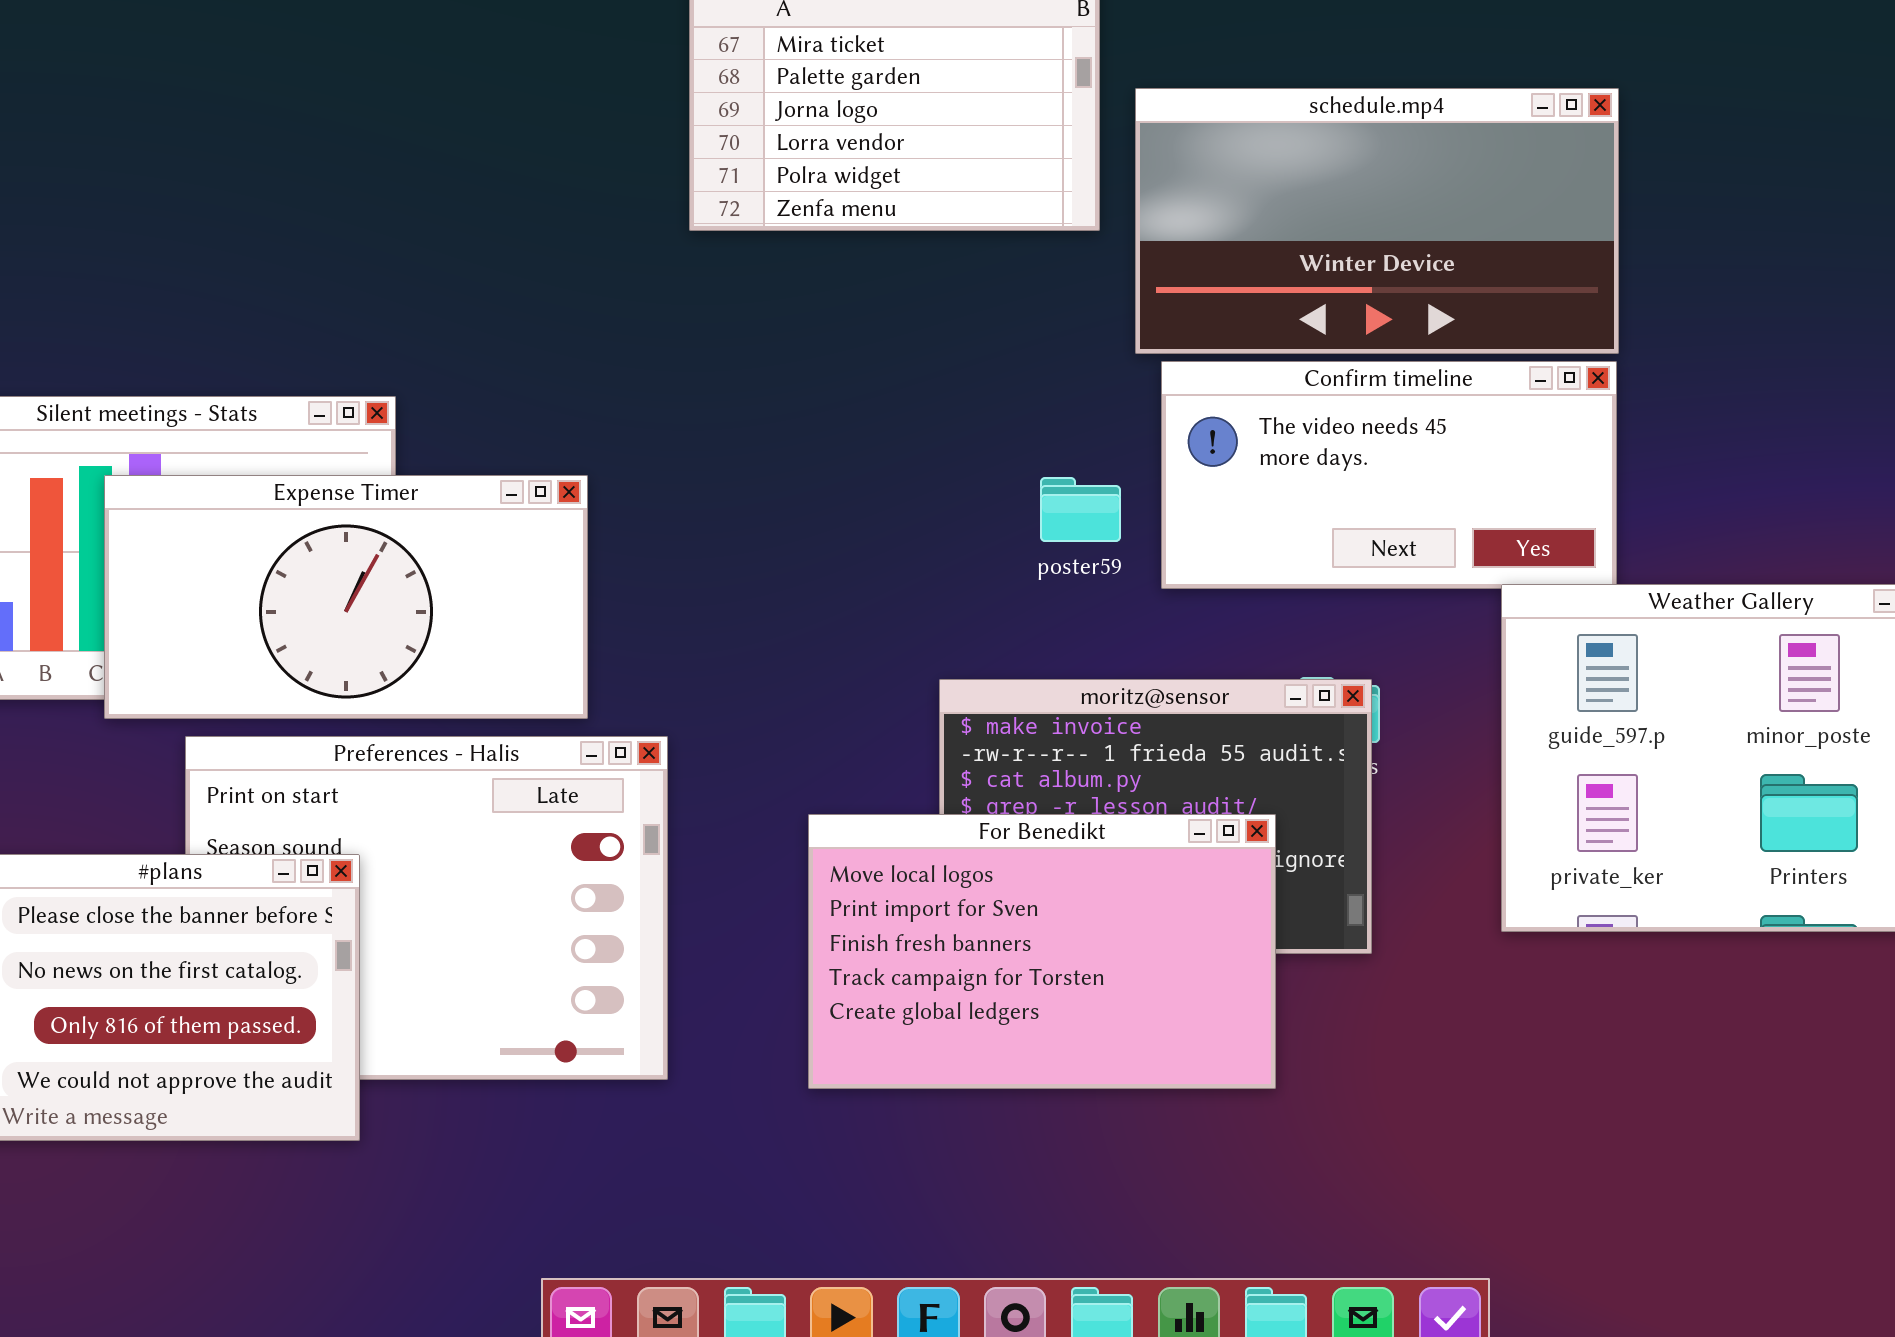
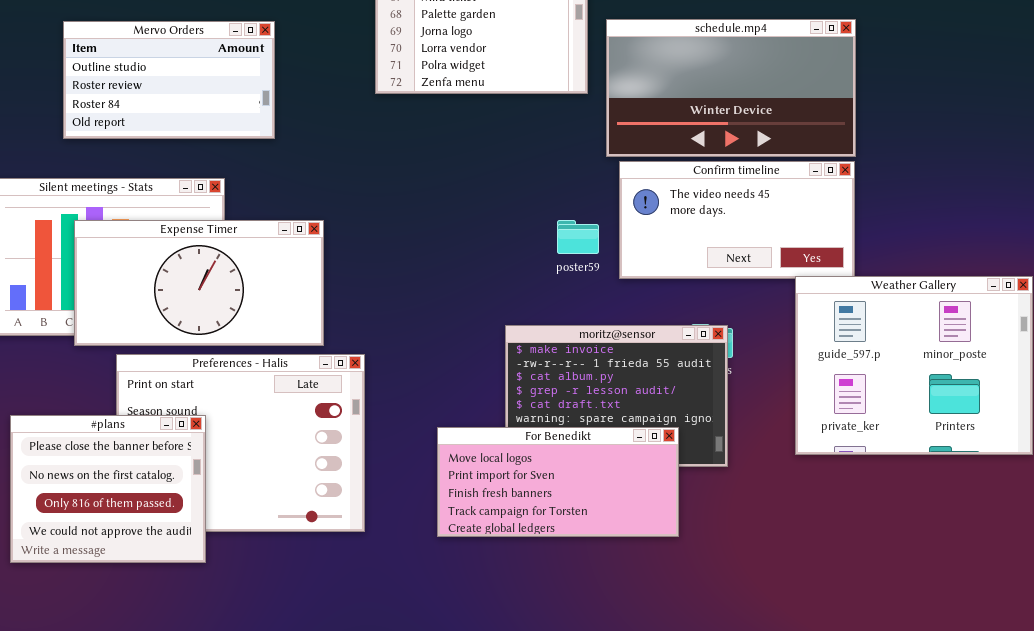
Mervo Orders: none -> [63,21,275,139], opened
For Benedikt: [808,814,1276,1089] -> [437,427,679,537], resized

